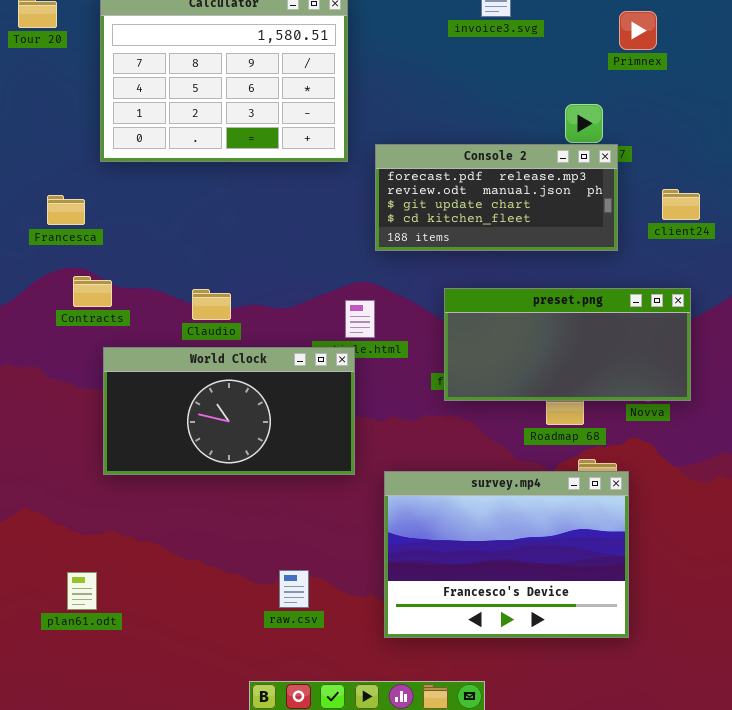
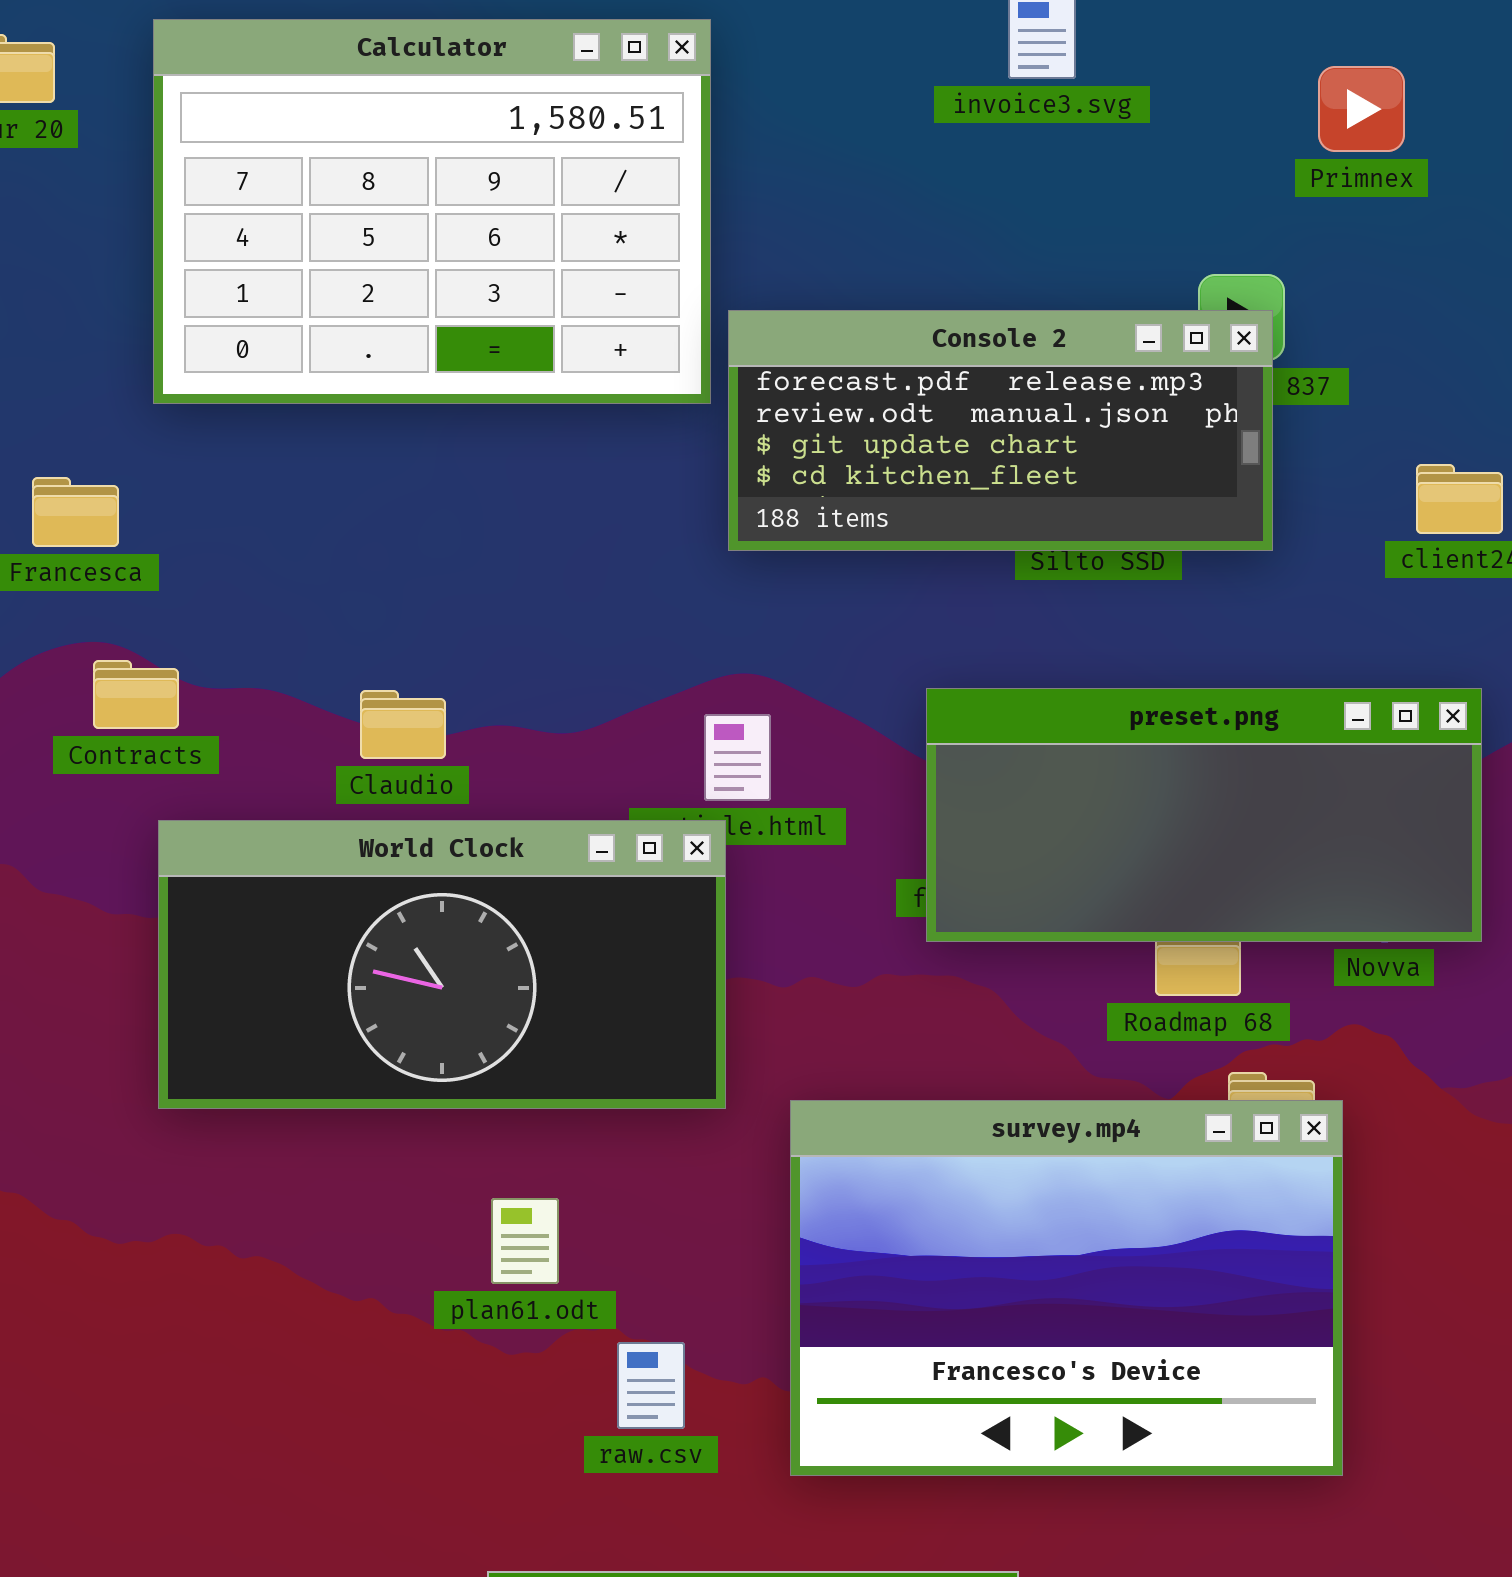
Console 2: [375,144,618,251] -> [728,310,1273,551], moved
raw.csv: [279,570,309,608] -> [617,1342,685,1429], moved
plan61.odt: [67,572,97,610] -> [491,1198,559,1284], moved

